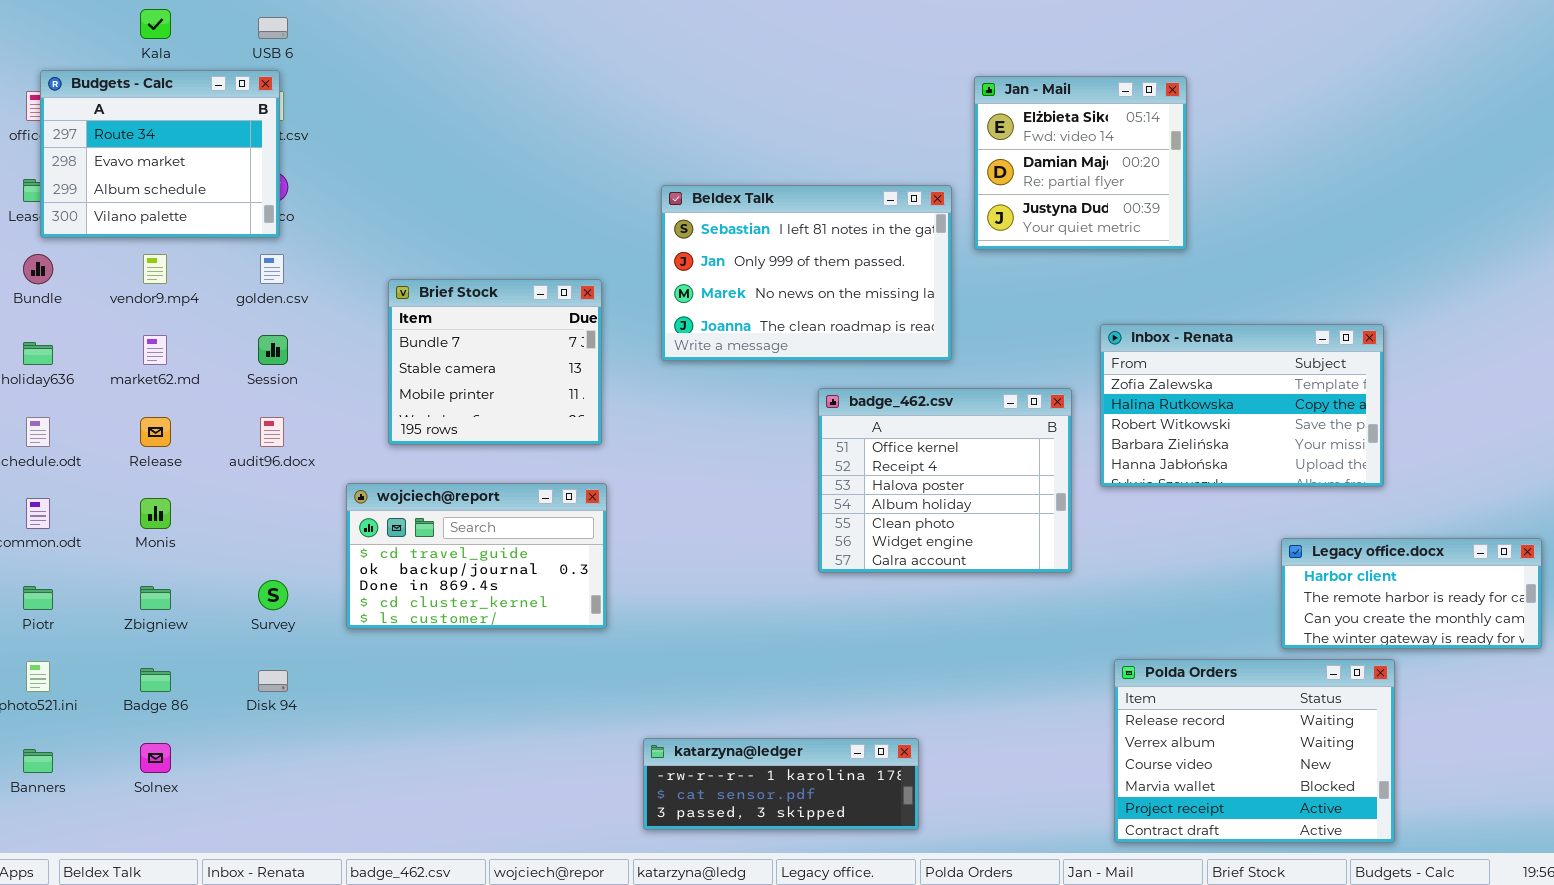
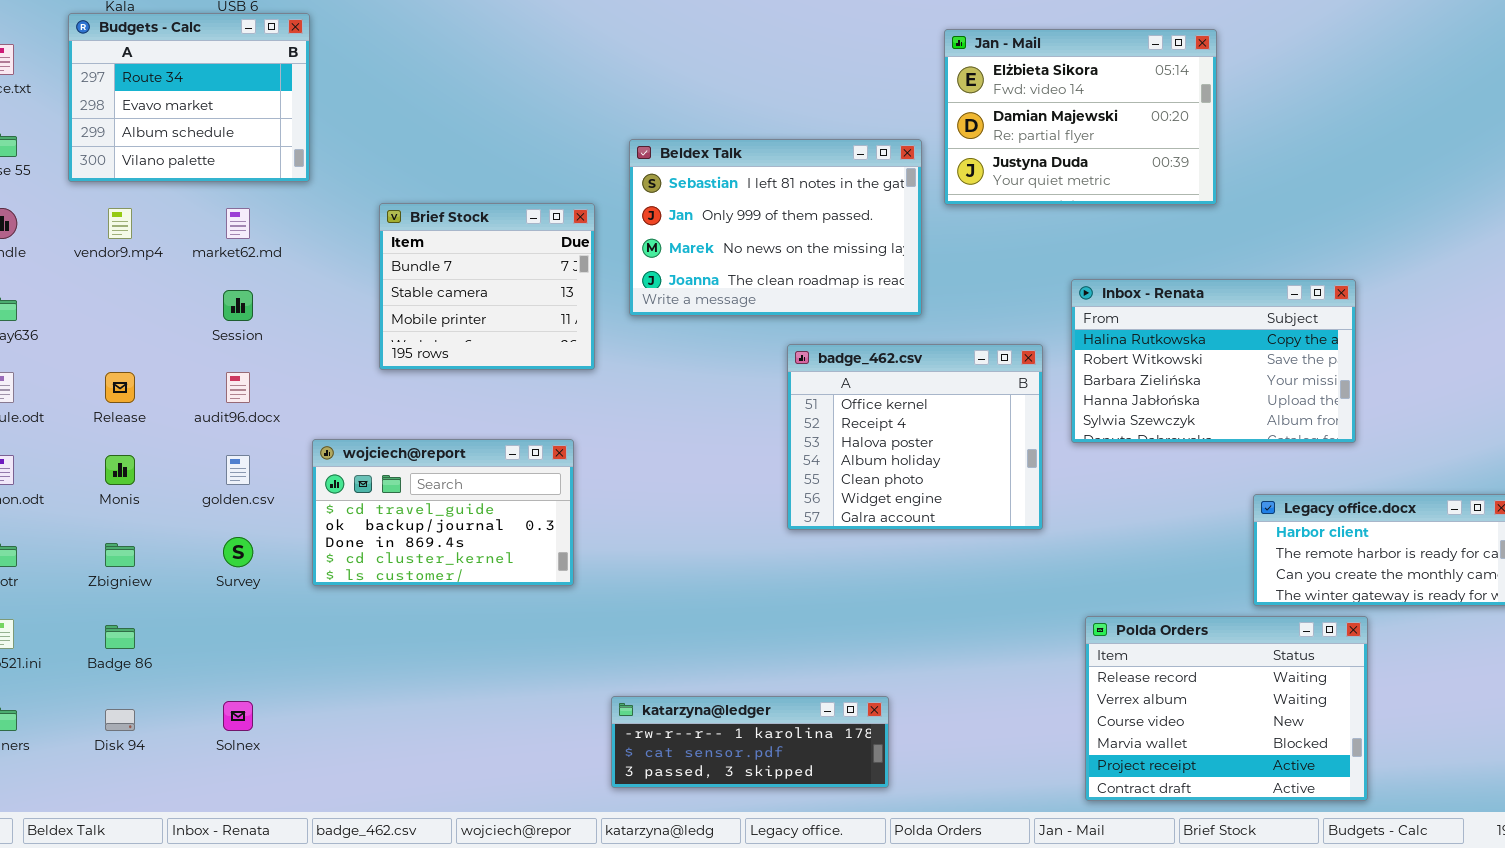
Budgets - Calc: [40,70,280,238] -> [68,13,310,182], moved
Jan - Mail: [974,76,1187,250] -> [944,29,1217,205], resized
golden.csv: [260,254,284,284] -> [226,455,250,485], moved
Brief Stock: [388,279,602,445] -> [379,203,595,370], moved
Inbox - Renata: [1100,324,1384,487] -> [1071,279,1356,443], scrolled down 1 row
market62.md: [143,335,167,365] -> [226,208,250,239], moved
Disk 94: [258,670,288,692] -> [105,709,135,731], moved
Solnex: [140,743,171,773] -> [223,701,253,731], moved

